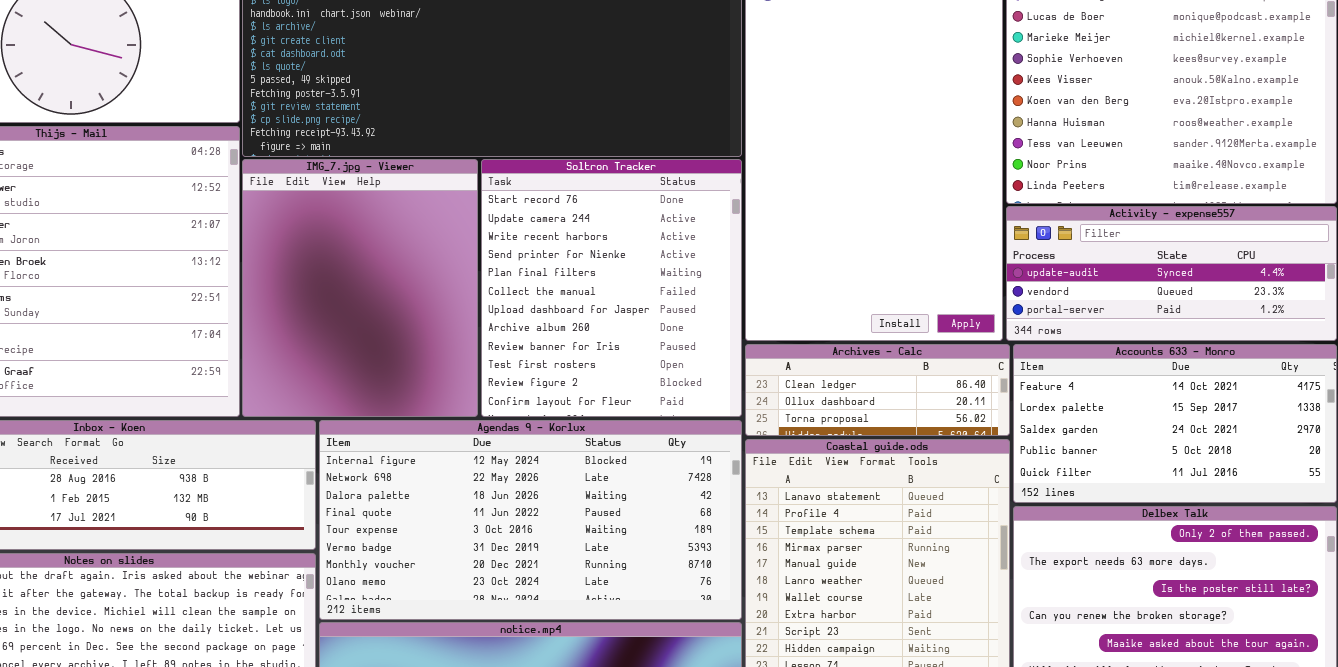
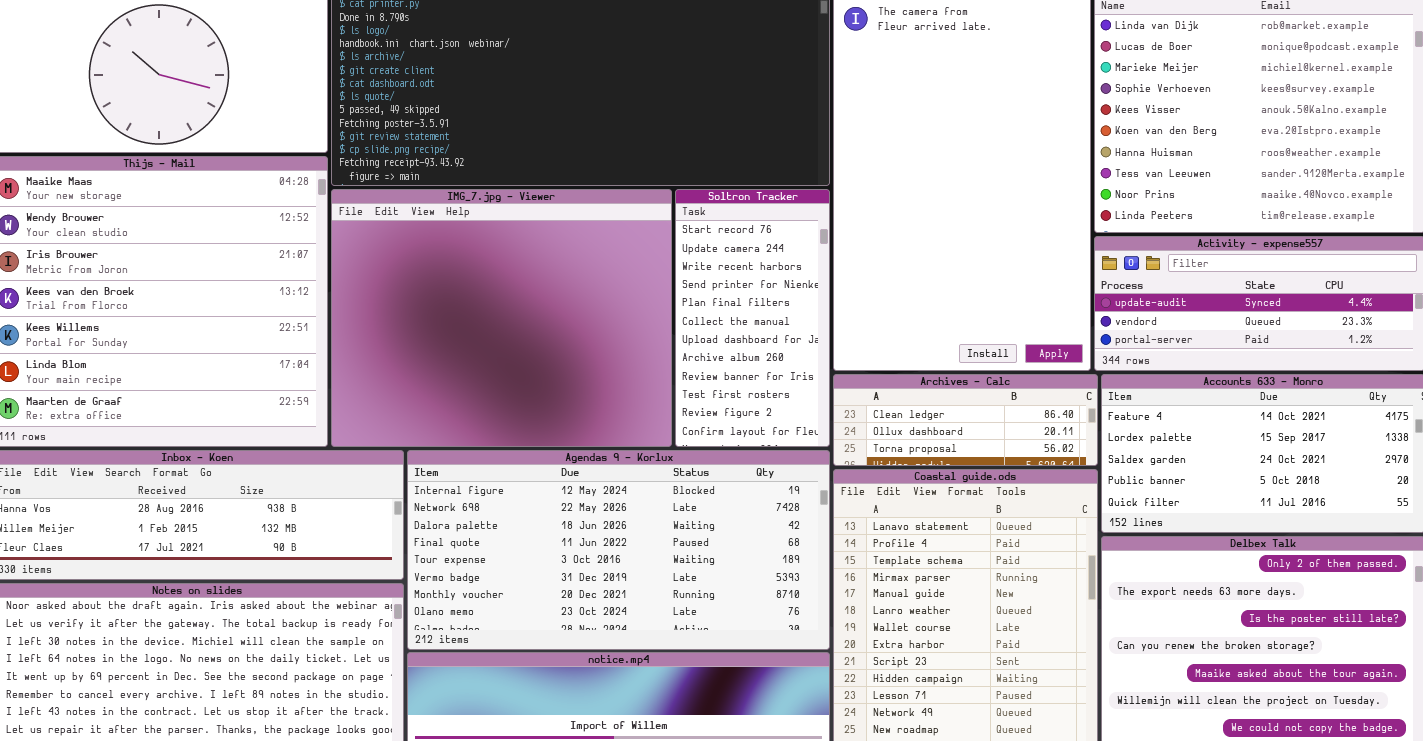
IMG_7.jpg - Viewer: [242,159,478,417] -> [331,189,672,447], resized
Soltron Tracker: [481,159,742,417] -> [675,189,830,447], resized

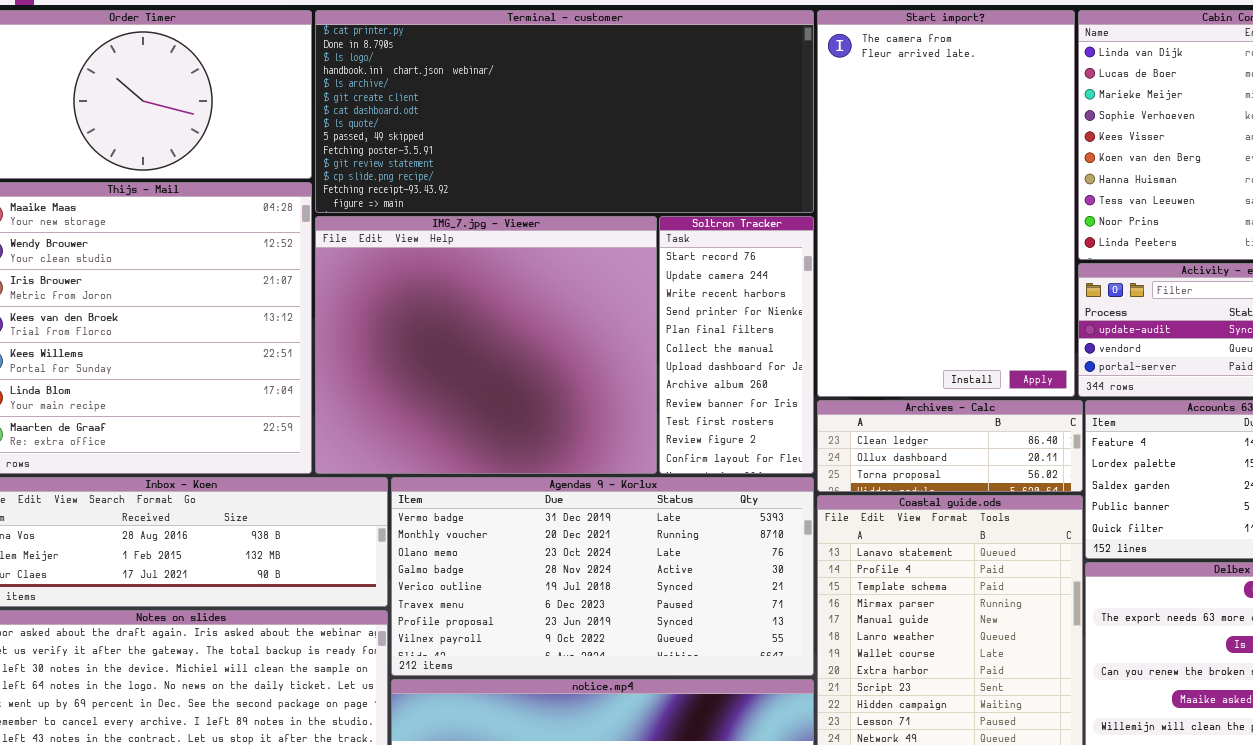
Agendas 9 - Korlux: [407,450,830,650] -> [391,477,814,676], scrolled down 5 rows

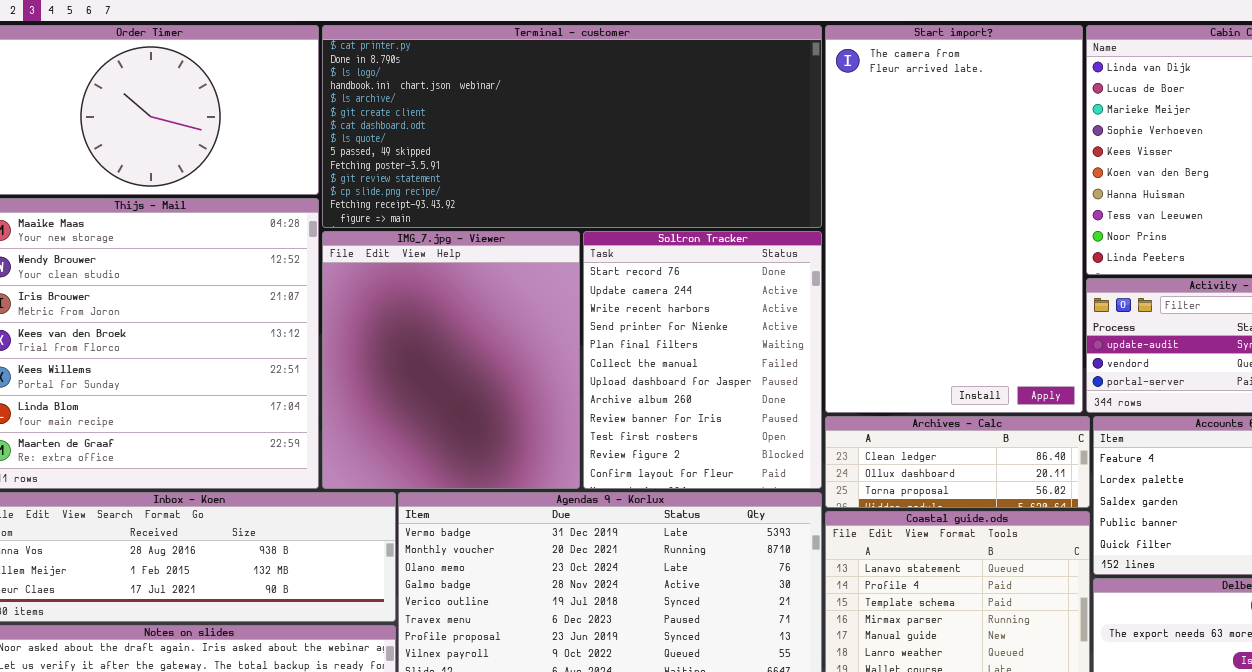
IMG_7.jpg - Viewer: [315,216,657,474] -> [322,231,580,489], resized
Soltron Tracker: [659,216,814,474] -> [583,231,822,489], resized

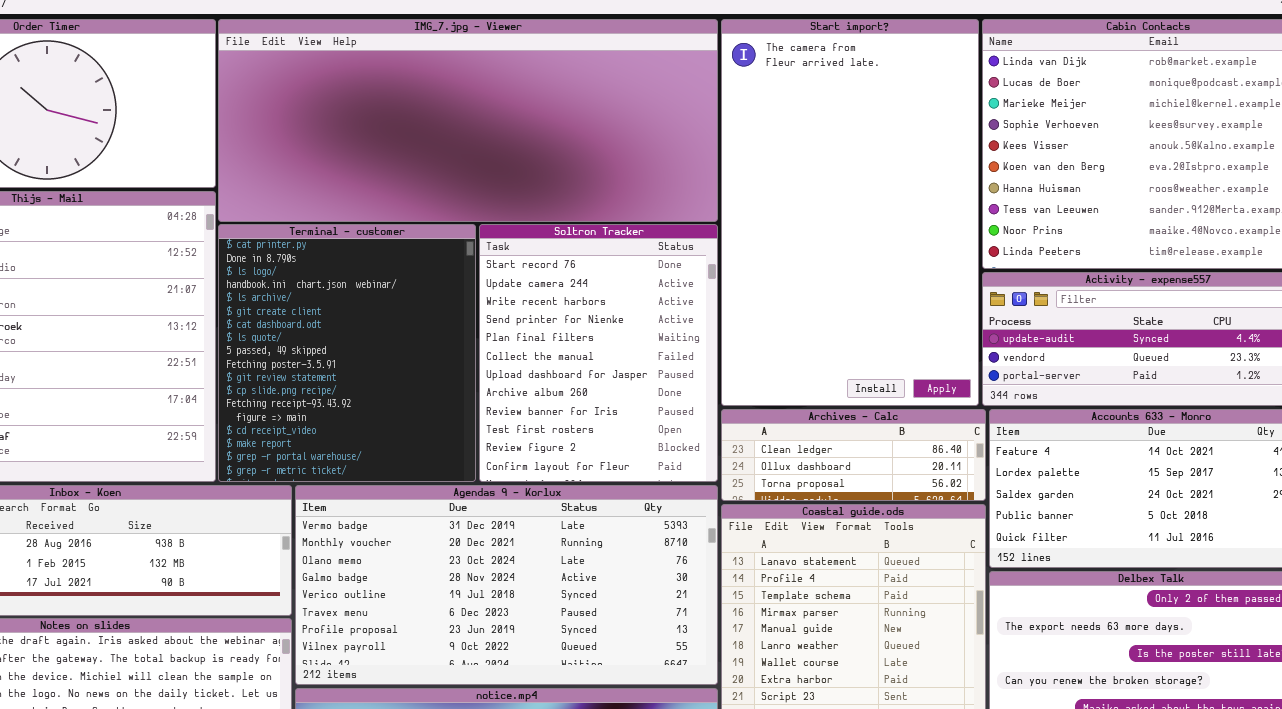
Terminal - customer: [322,25,822,228] -> [218,224,476,482], moved, resized
IMG_7.jpg - Viewer: [322,231,580,489] -> [218,19,718,222], moved, resized

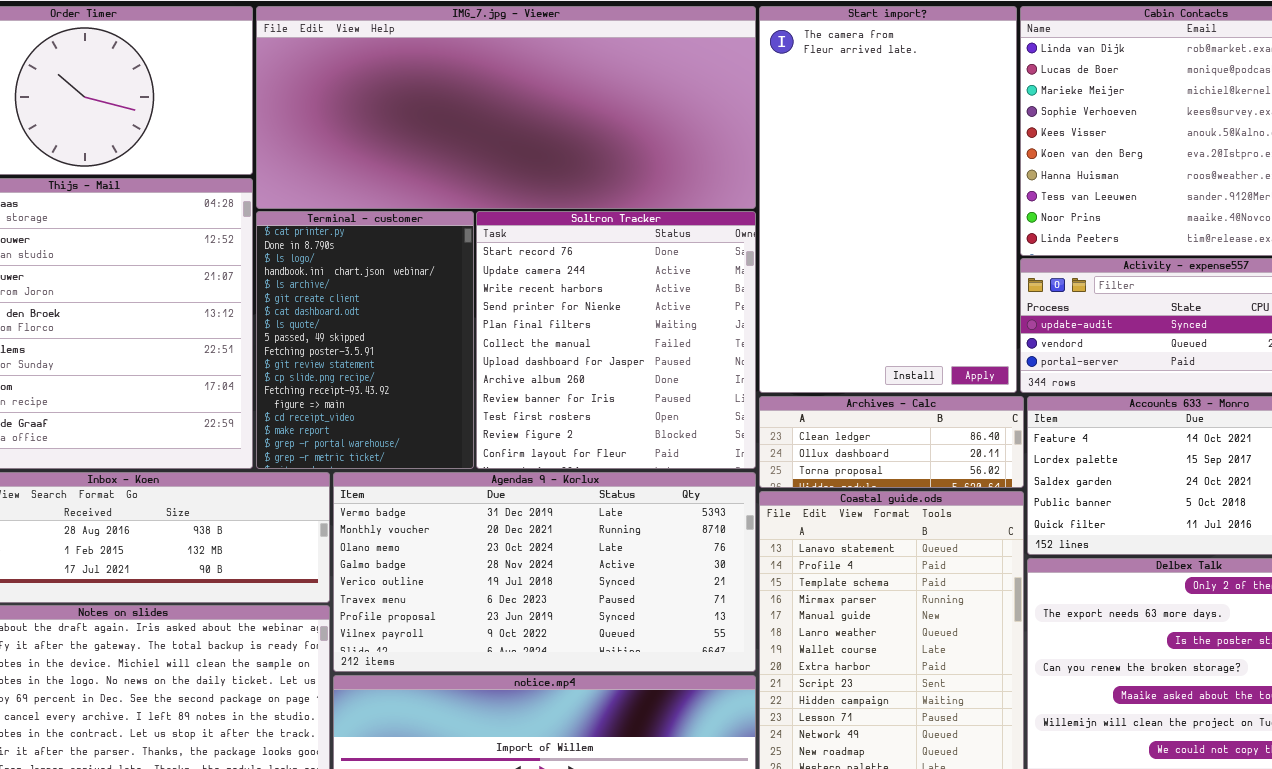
Terminal - customer: [218,224,476,482] -> [256,211,474,469], resized
Soltron Tracker: [479,224,718,482] -> [476,211,756,469], resized

